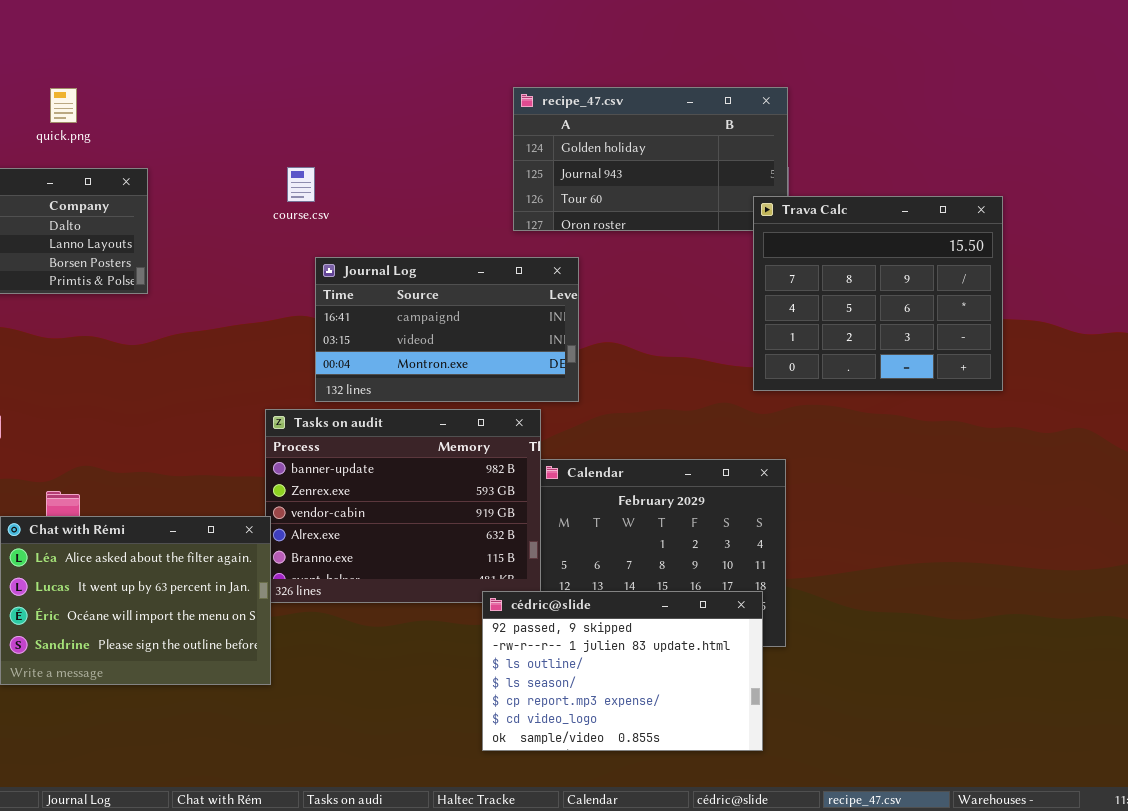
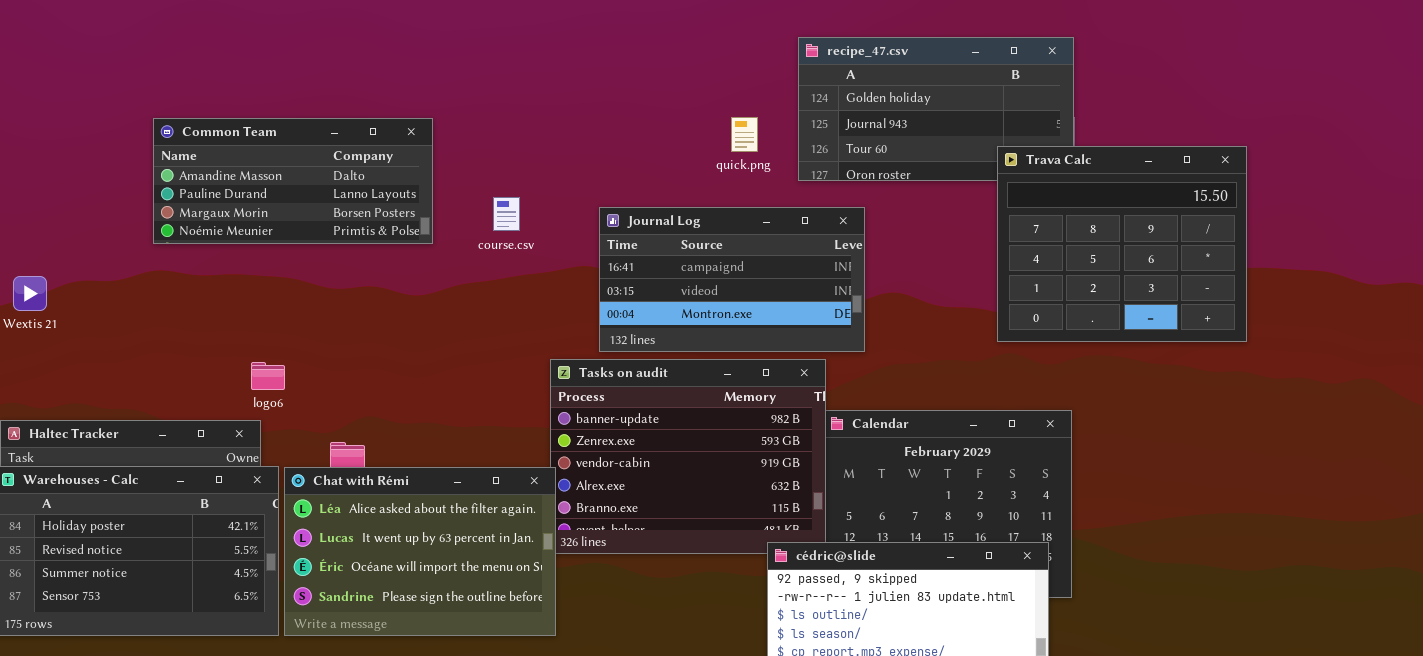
quick.png: [50,88,77,123] -> [731,117,758,152], moved
course.csv: [287,167,315,202] -> [493,197,520,231], moved
Trava Calc: [753,196,1003,391] -> [997,146,1247,342], moved

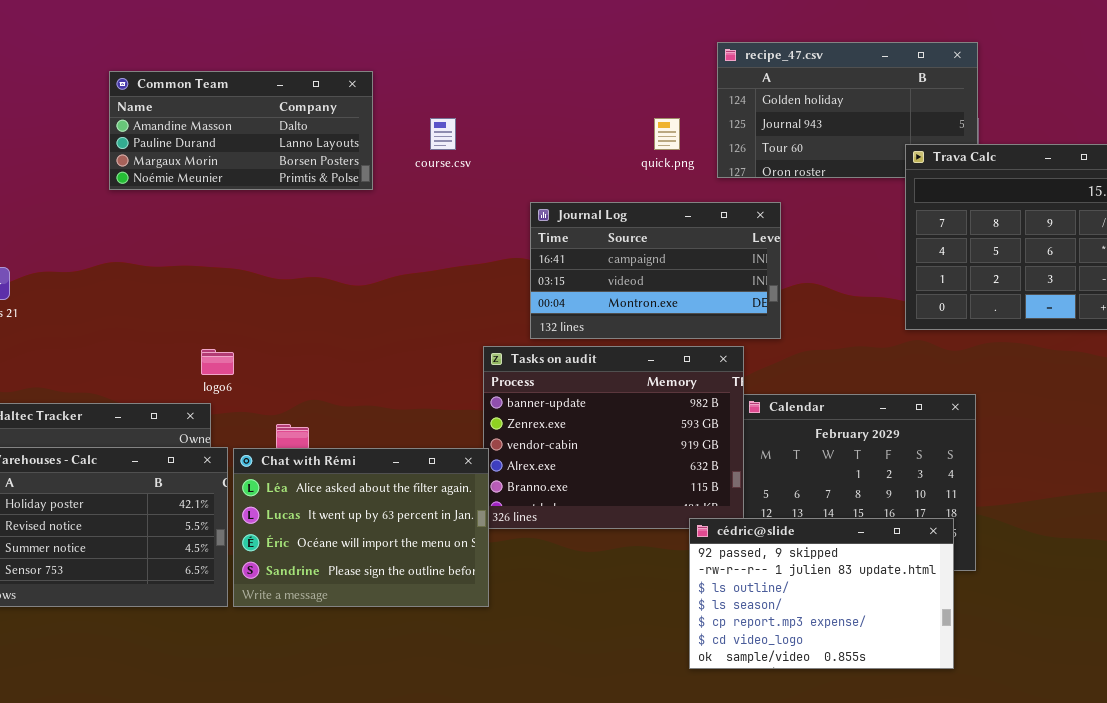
Common Team: [153,118,433,244] -> [109,71,373,190], moved
course.csv: [493,197,520,231] -> [430,118,456,150], moved

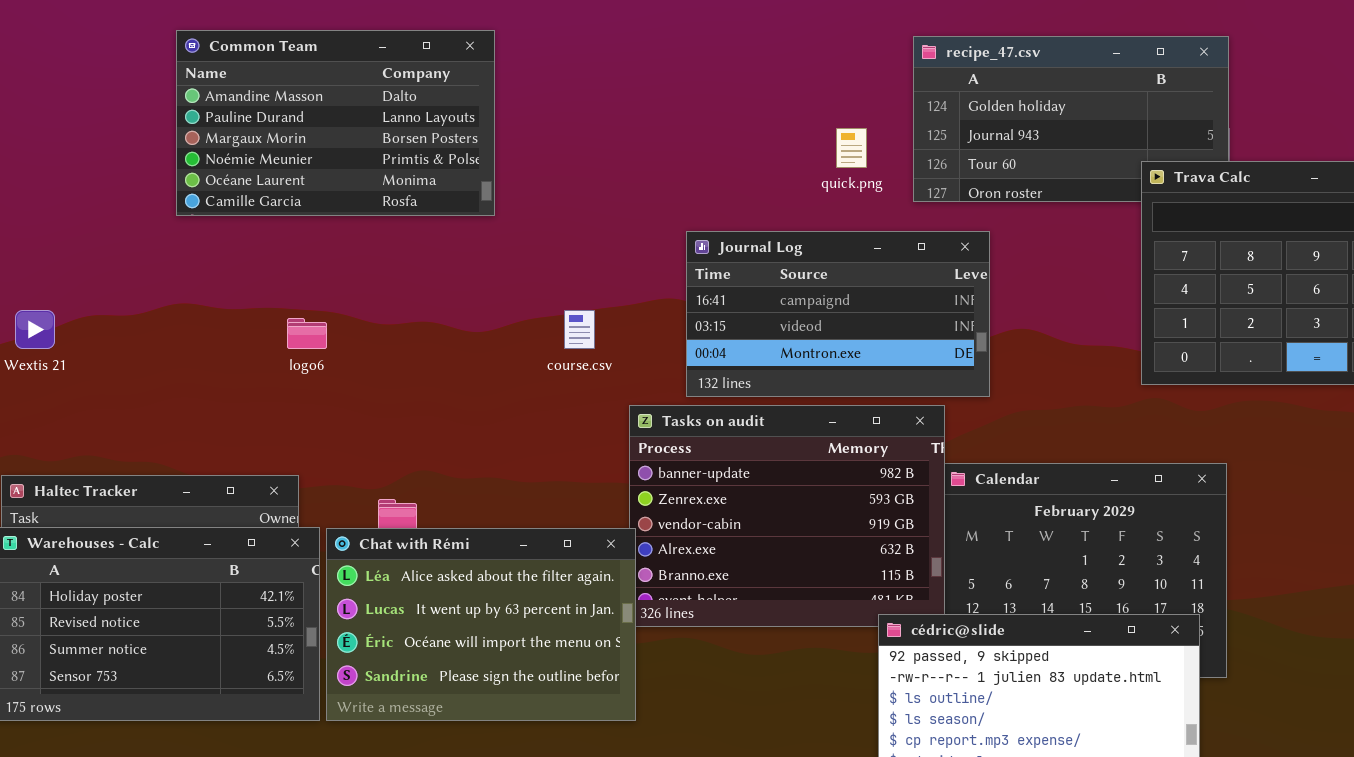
Common Team: [109,71,373,190] -> [176,30,495,216], resized
course.csv: [430,118,456,150] -> [564,310,595,349], moved
logo6: [201,349,234,375] -> [287,318,327,349], moved

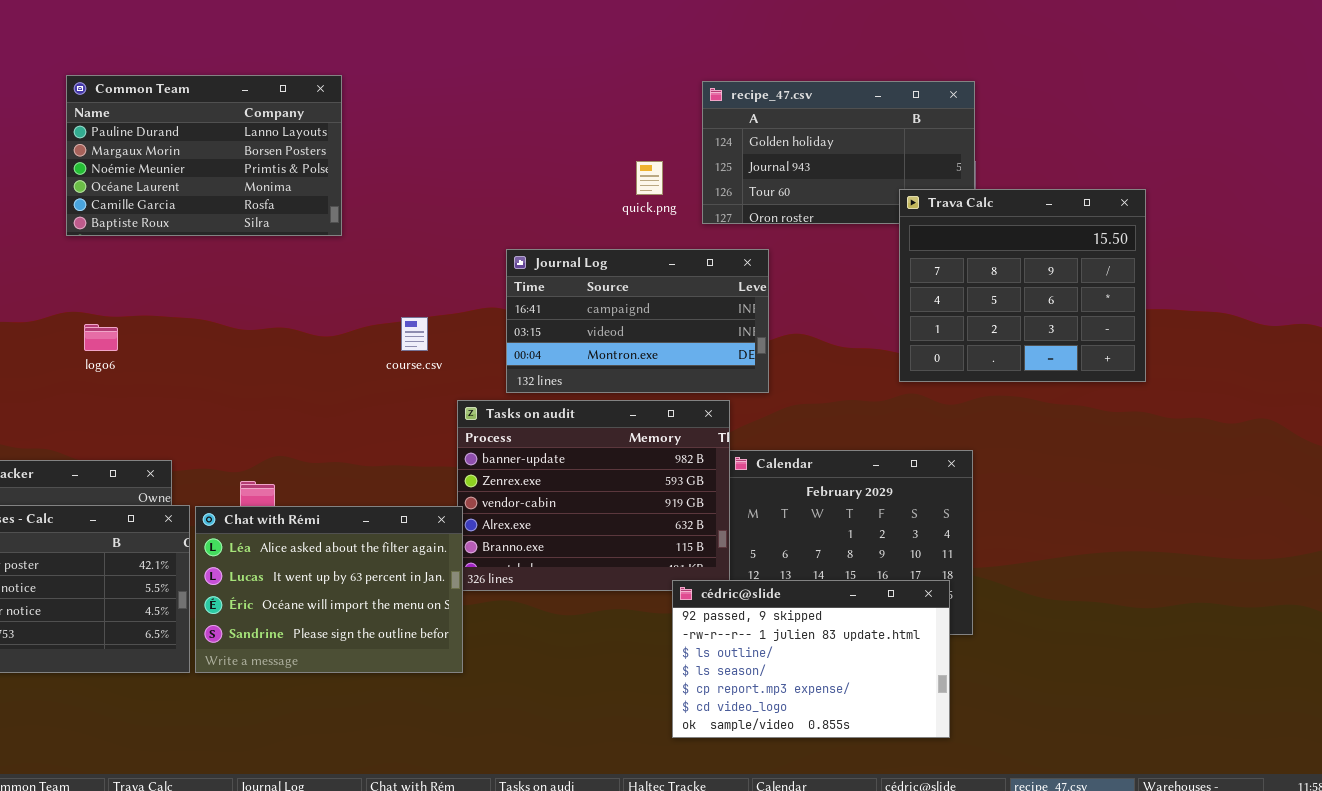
Common Team: [176,30,495,216] -> [66,75,342,236], scrolled down 1 row
logo6: [287,318,327,349] -> [84,324,118,351], moved

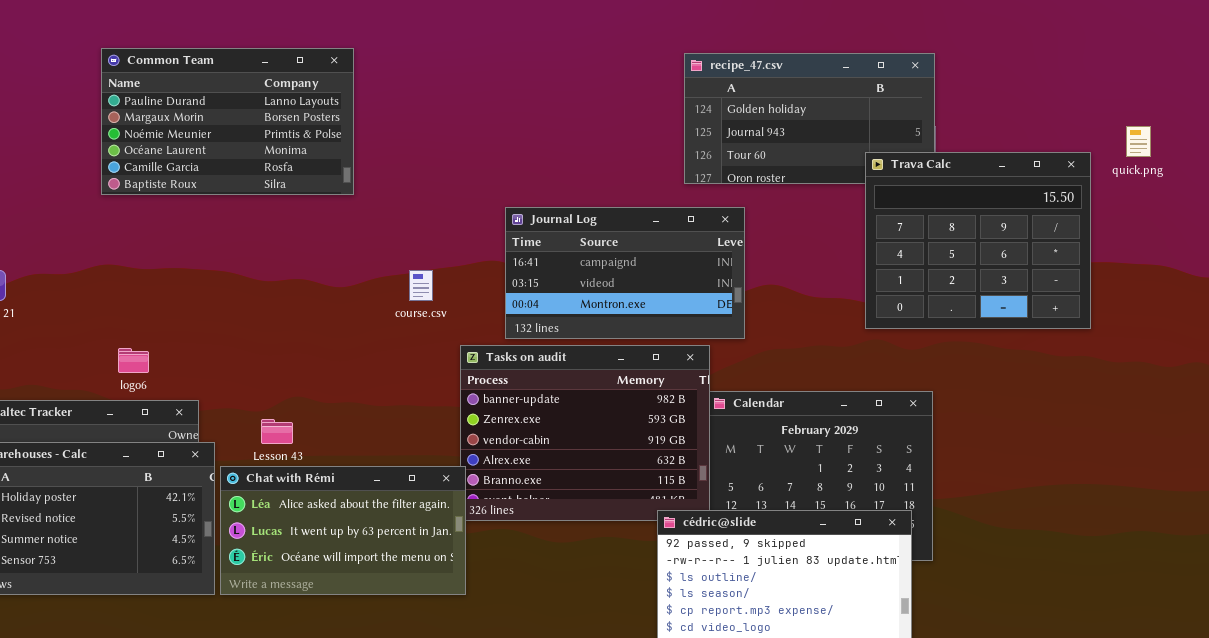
quick.png: [636,161,663,195] -> [1126,126,1151,157], moved
logo6: [84,324,118,351] -> [118,348,149,373], moved
Chat with Rémi: [195,506,463,673] -> [220,466,466,595], resized

